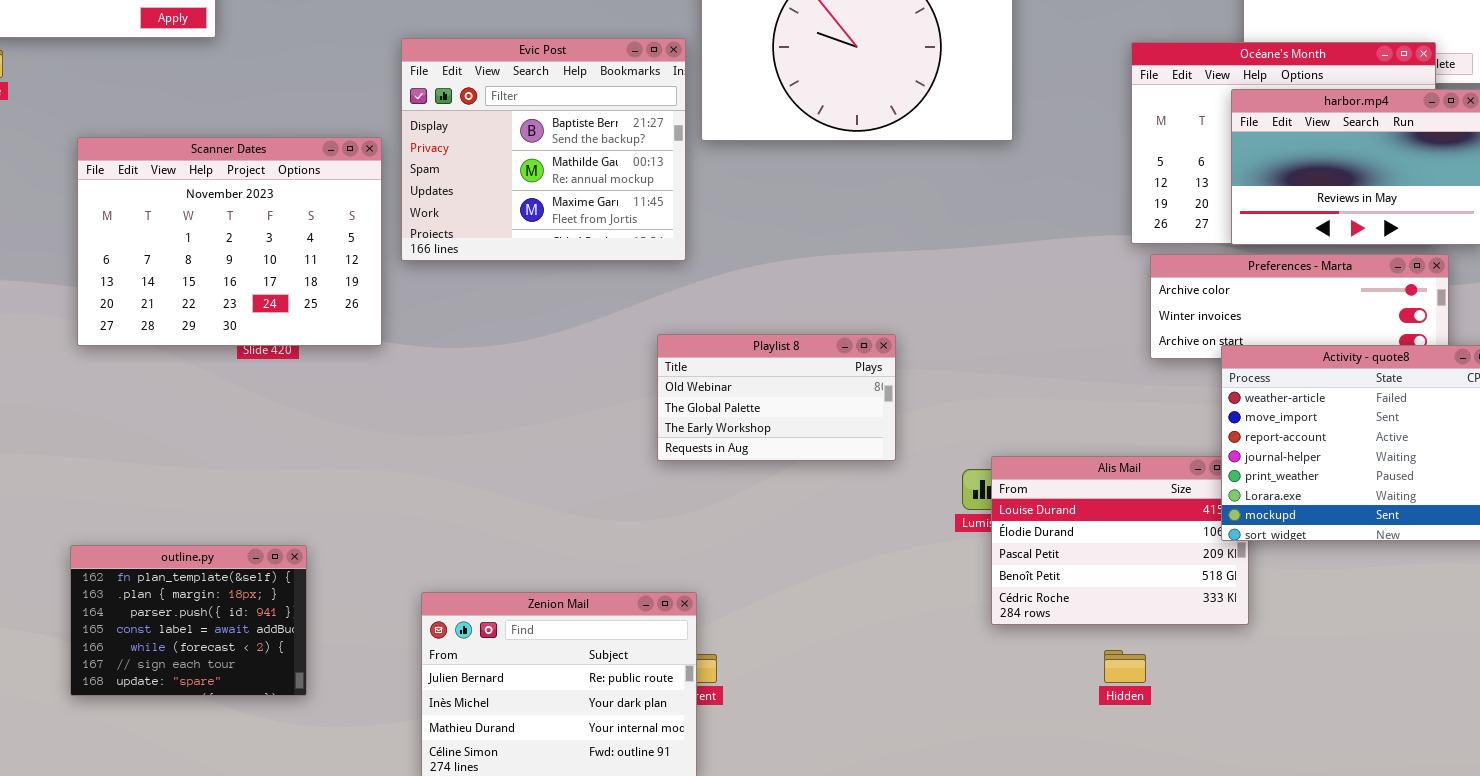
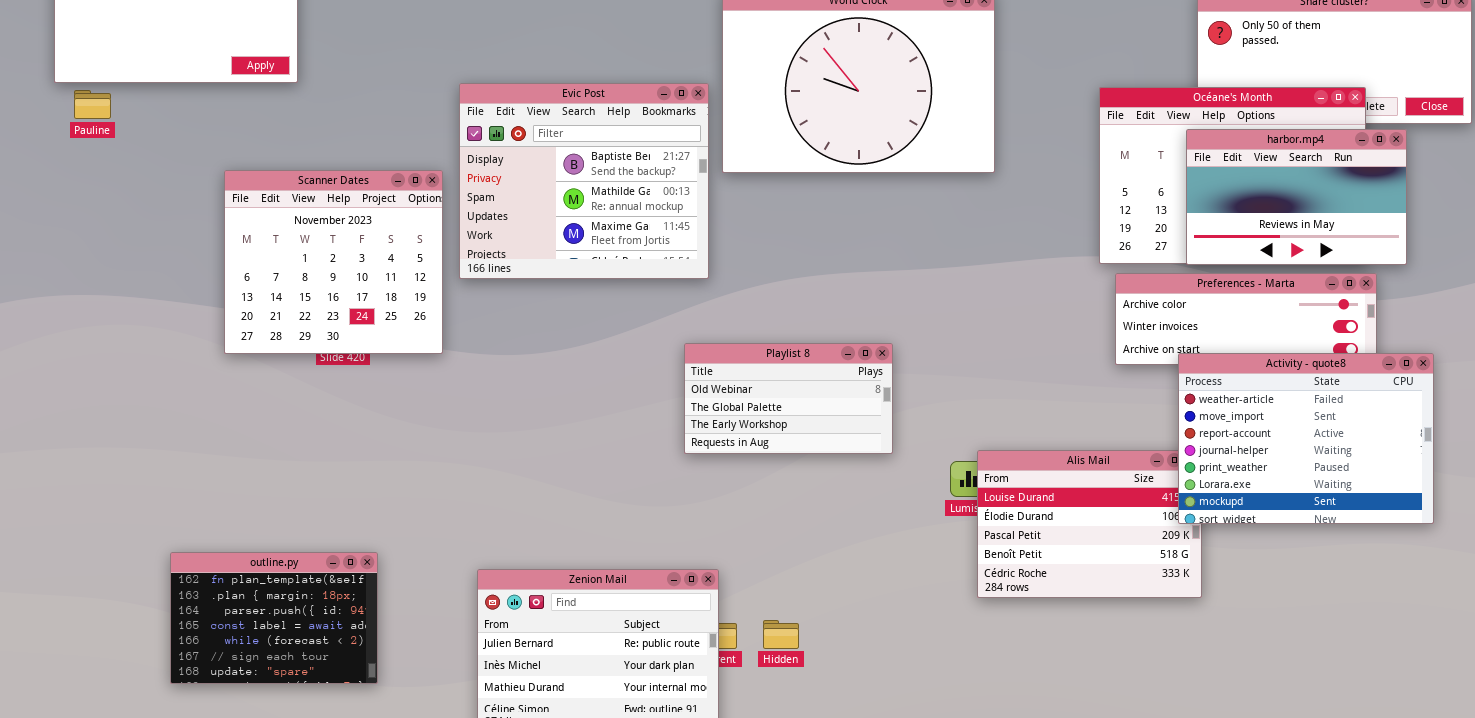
Scanner Dates: [77,137,382,346] -> [224,170,443,354], resized
outline.py: [70,545,307,696] -> [170,552,378,684], moved
Hidden: [1104,650,1146,683] -> [763,620,799,649], moved

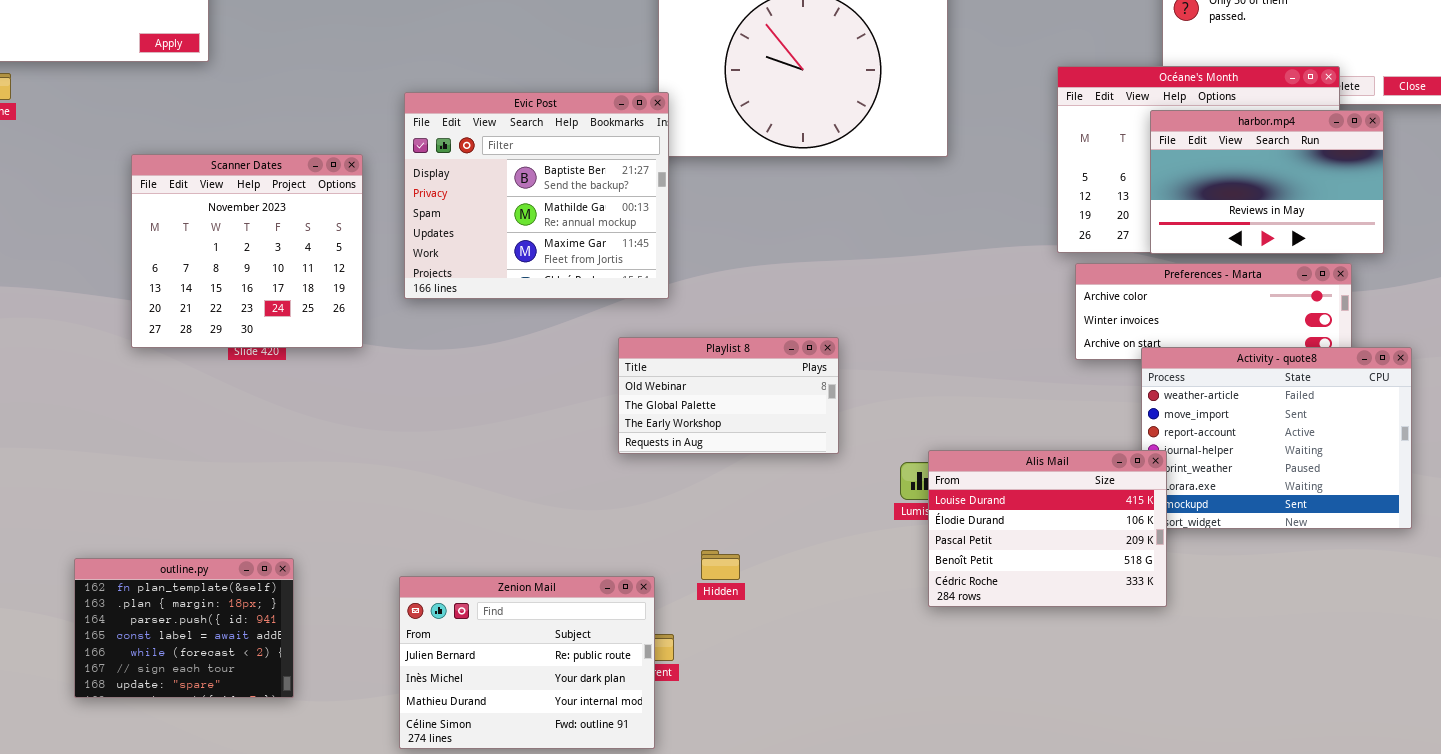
Evic Post: [459,83,709,279] -> [404,92,669,299], moved
Alis Mail: [977,450,1202,598] -> [928,450,1167,607], raised
Hidden: [763,620,799,649] -> [701,550,740,580], moved

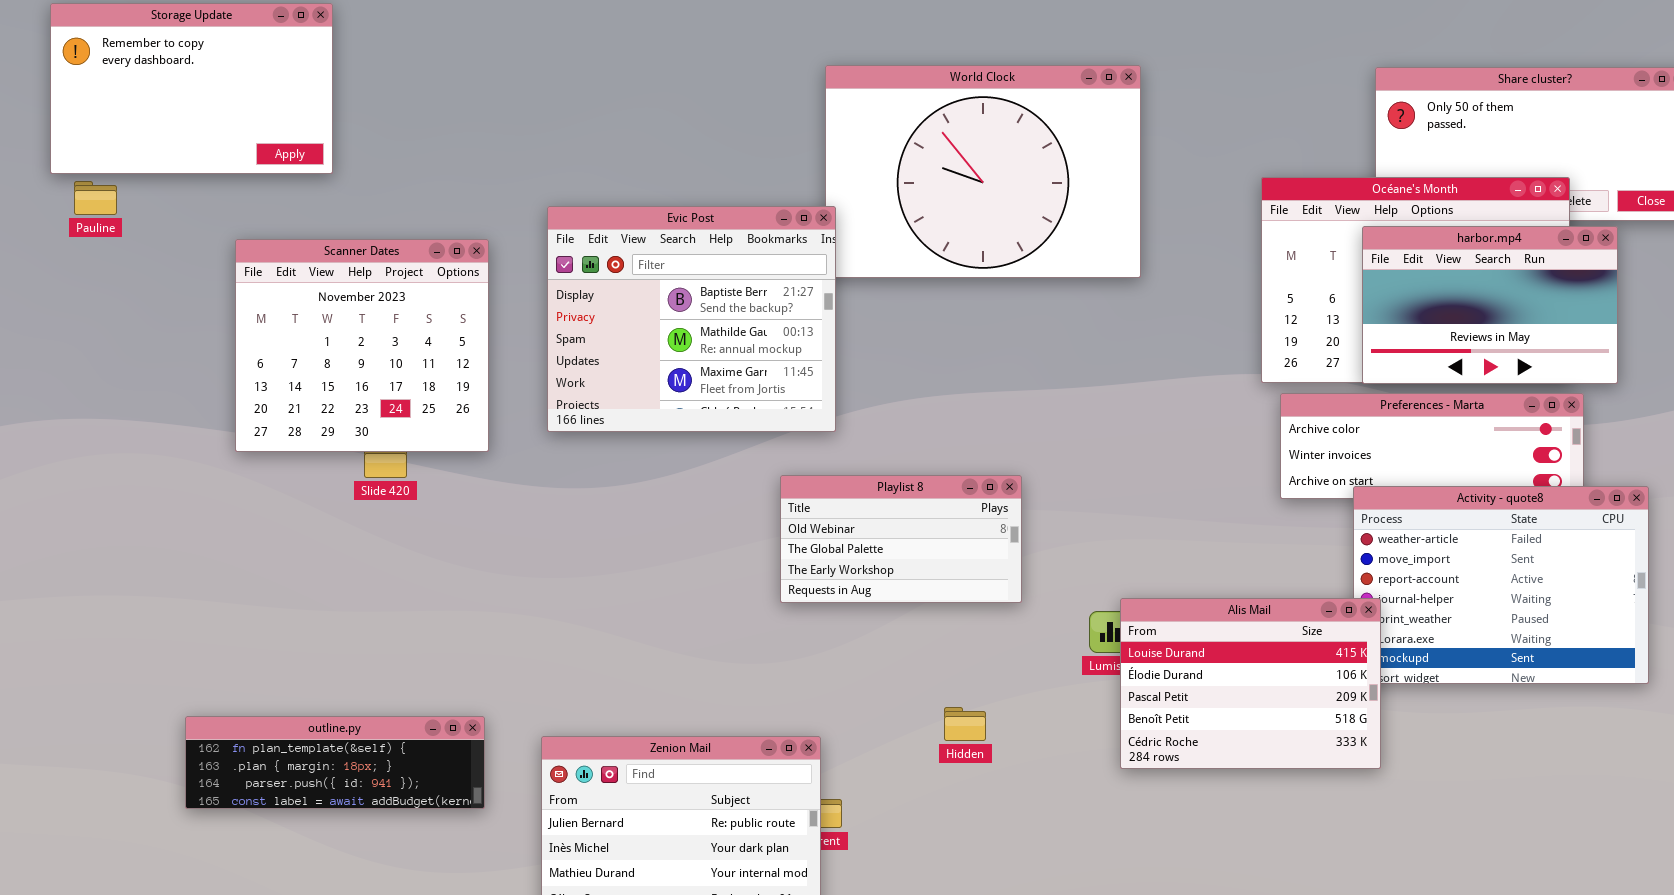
Scanner Dates: [131,154,363,348] -> [235,239,489,452], moved
Hidden: [701,550,740,580] -> [944,707,986,741], moved
outline.py: [74,558,294,698] -> [185,716,485,809], resized

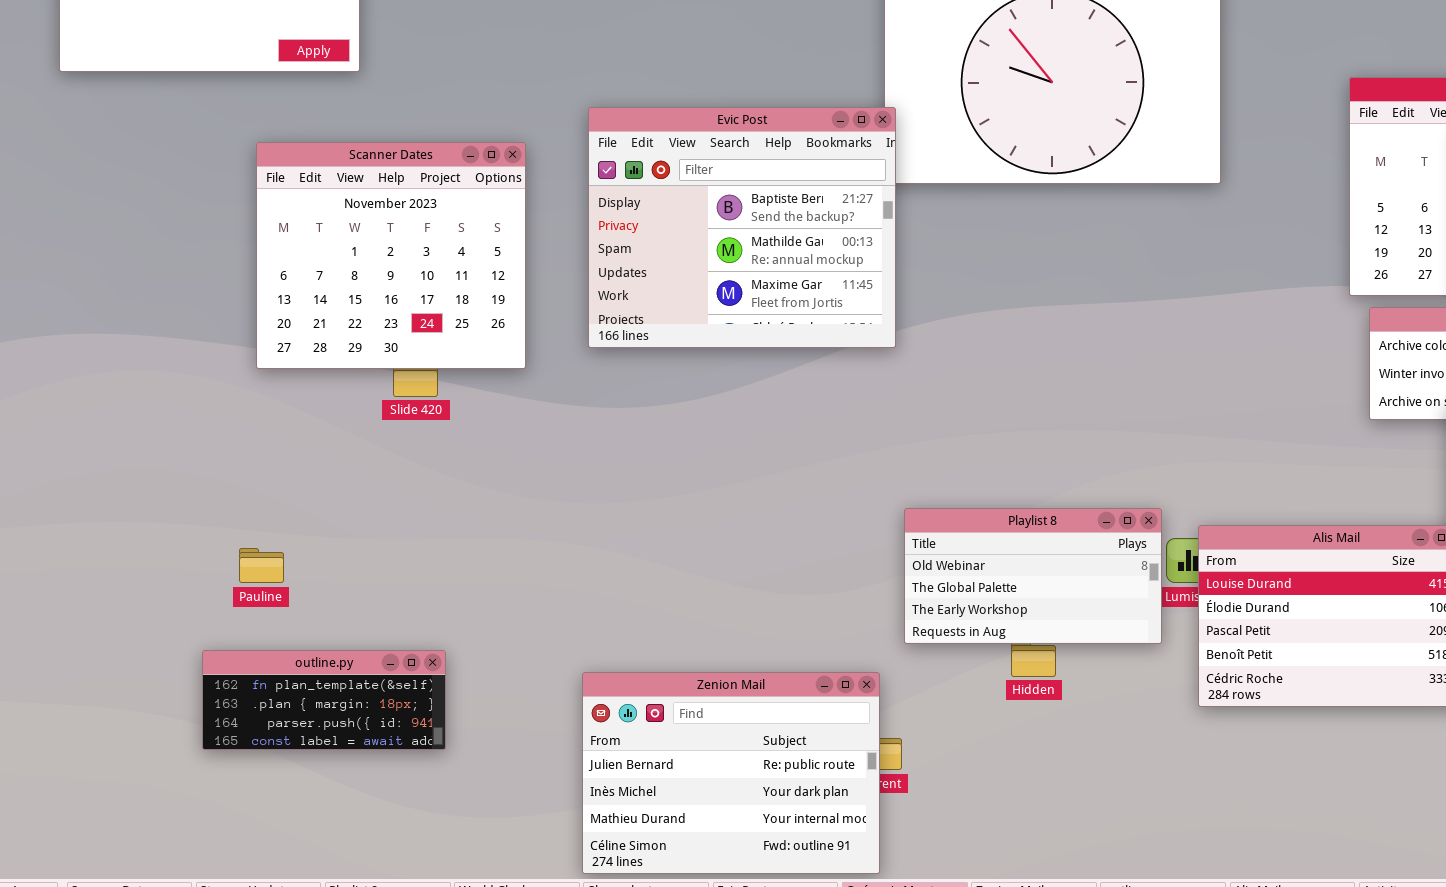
Pauline: [74,181,117,215] -> [239,548,284,583], moved
Playlist 8: [780,475,1022,603] -> [904,508,1162,644], moved
outline.py: [185,716,485,809] -> [202,650,446,750], resized

